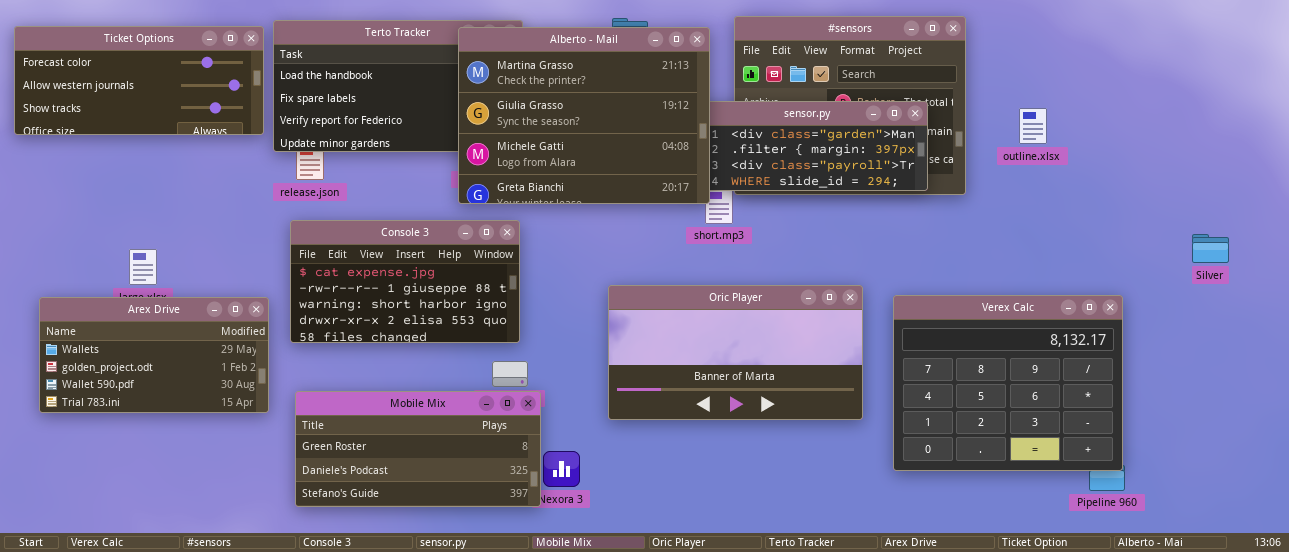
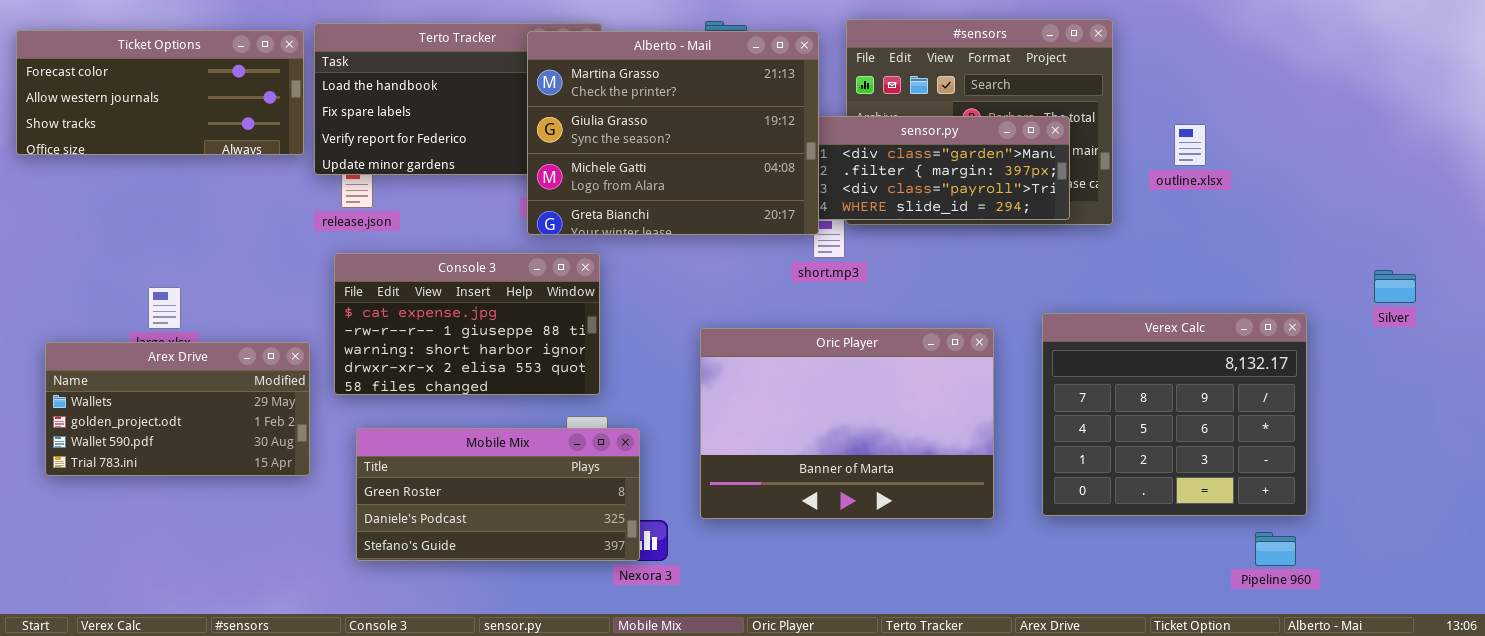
Oric Player: [608,285,863,420] -> [700,328,994,519], resized
Verex Calc: [893,295,1123,471] -> [1042,313,1307,516], moved
Mobile Mix: [295,391,541,507] -> [356,428,640,561], moved

